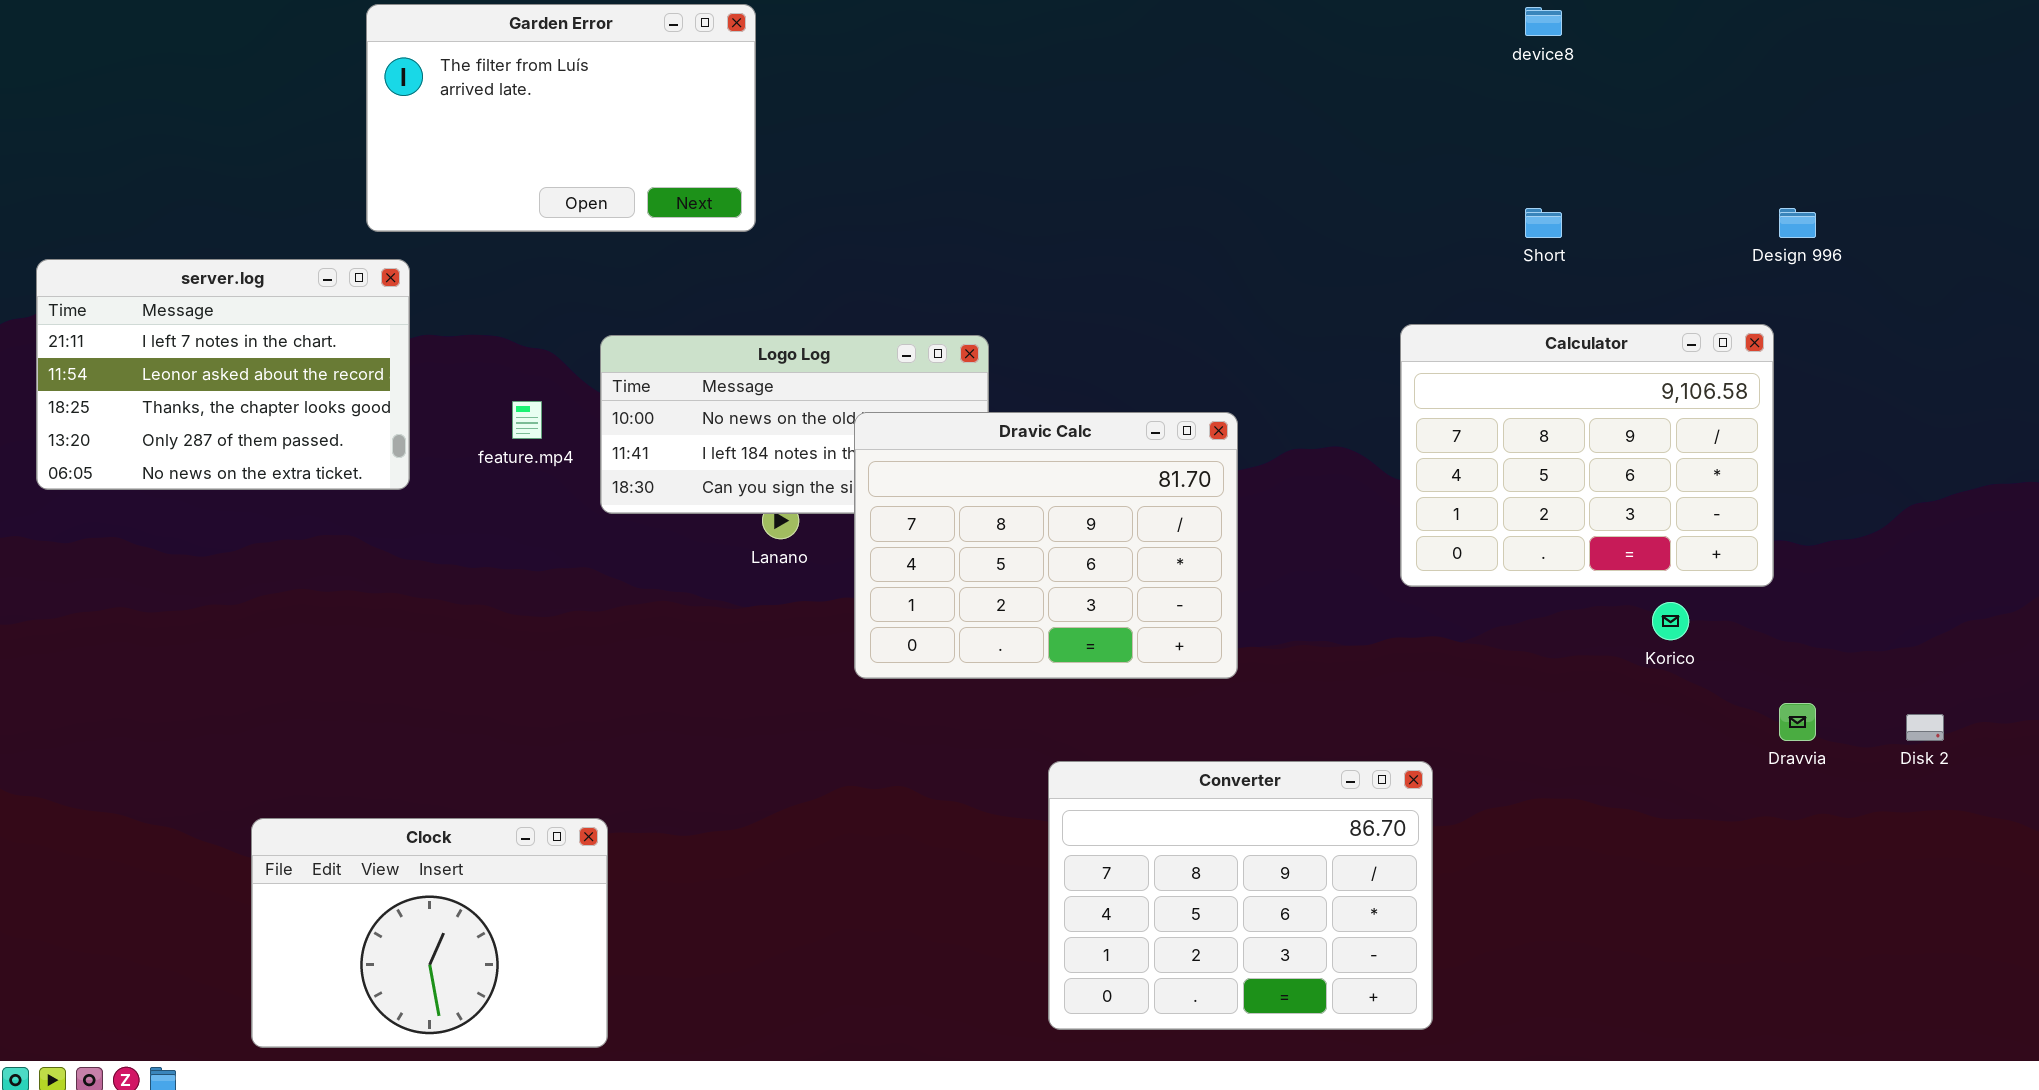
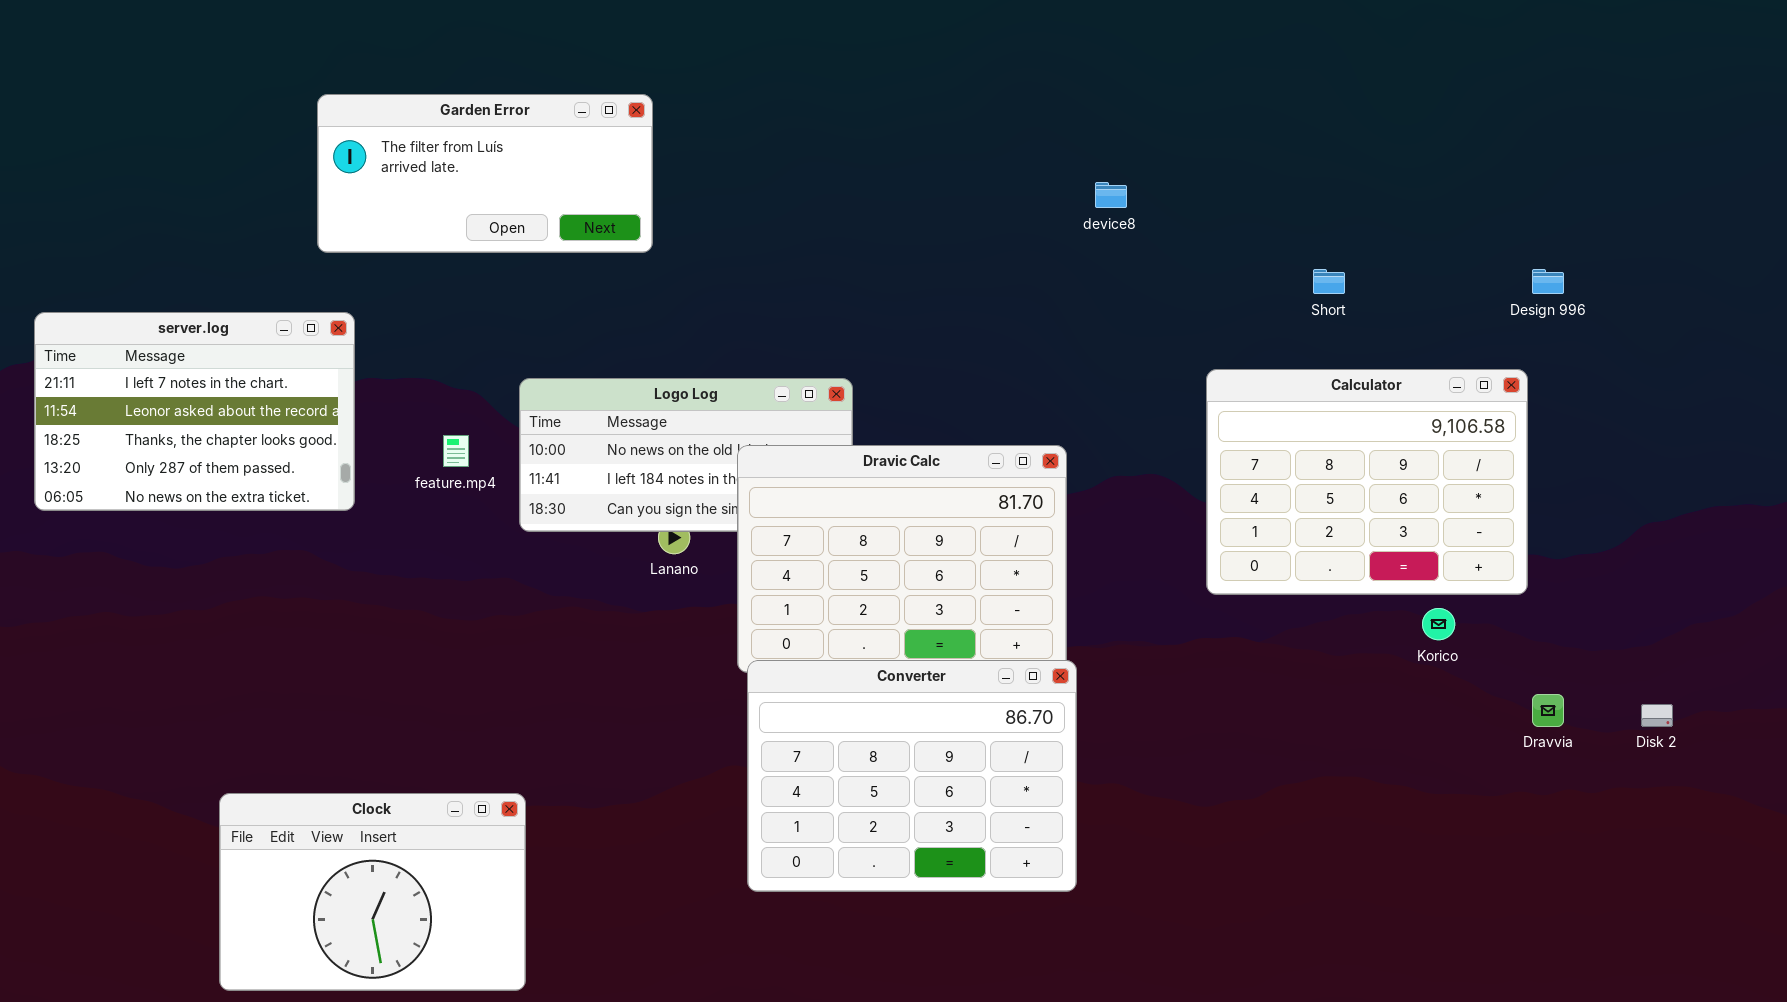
Garden Error: [366,4,756,232] -> [317,94,653,253], resized
device8: [1525,7,1562,36] -> [1095,182,1127,208], moved
Converter: [1048,761,1433,1030] -> [747,660,1077,892], moved

